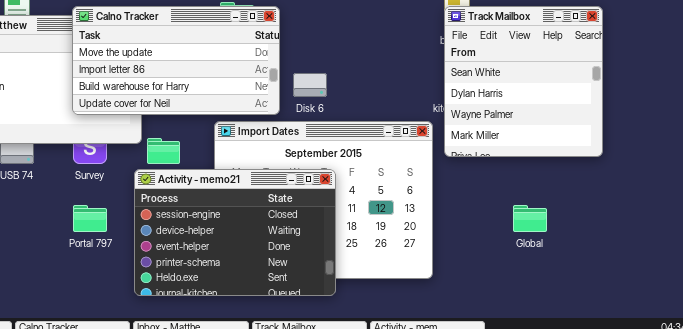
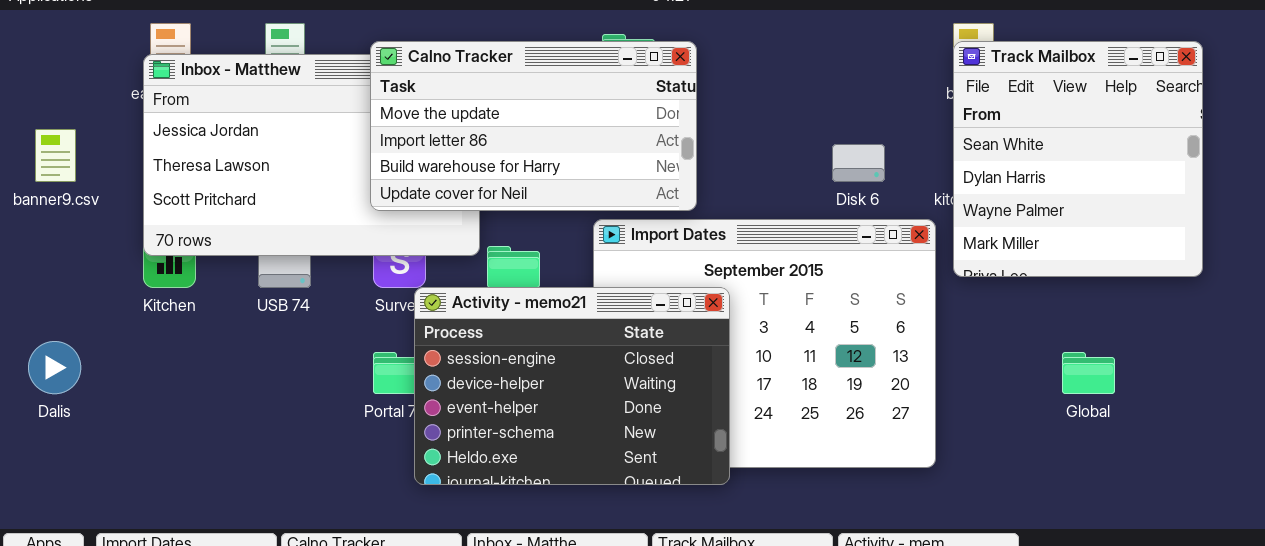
Disk 6: [293,73,327,97] -> [832,144,885,182], moved
Activity - memo21: [134,169,336,296] -> [414,287,730,485], moved

